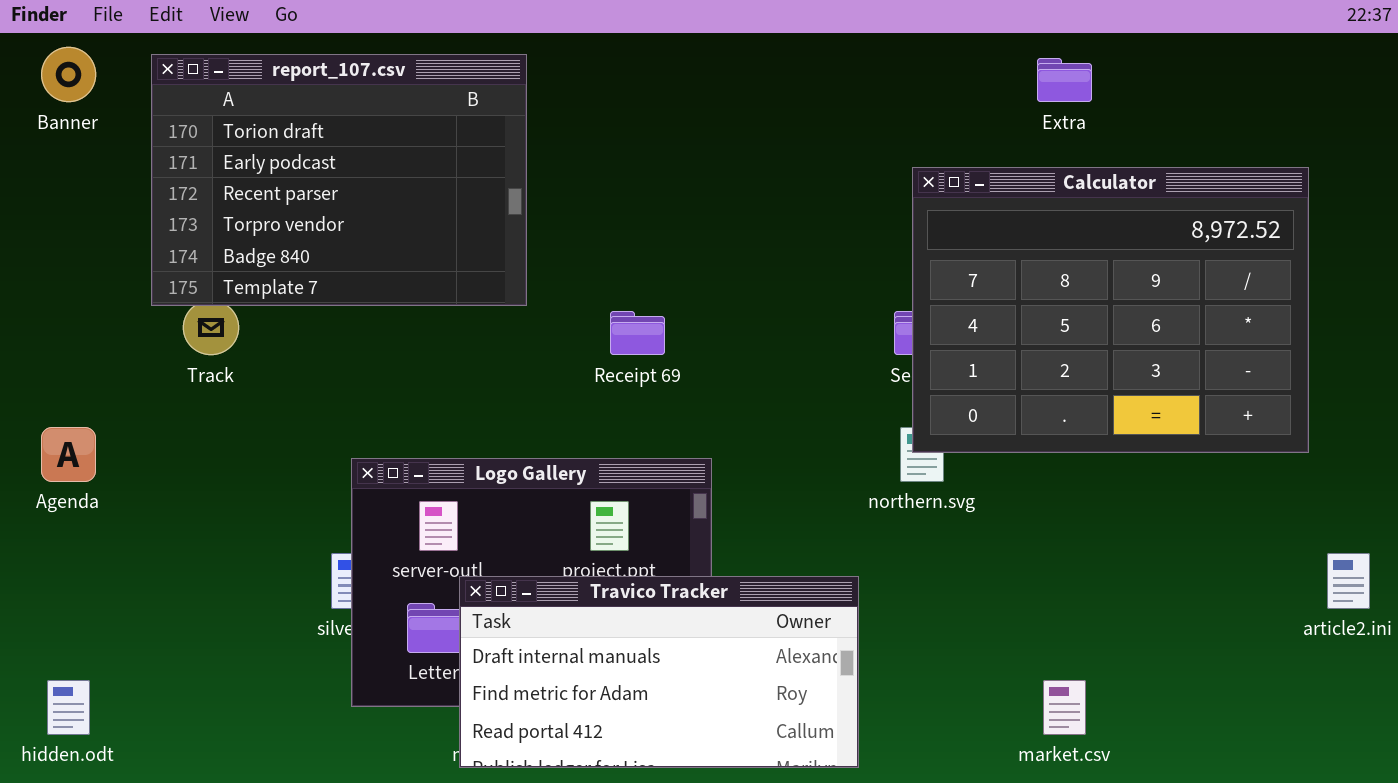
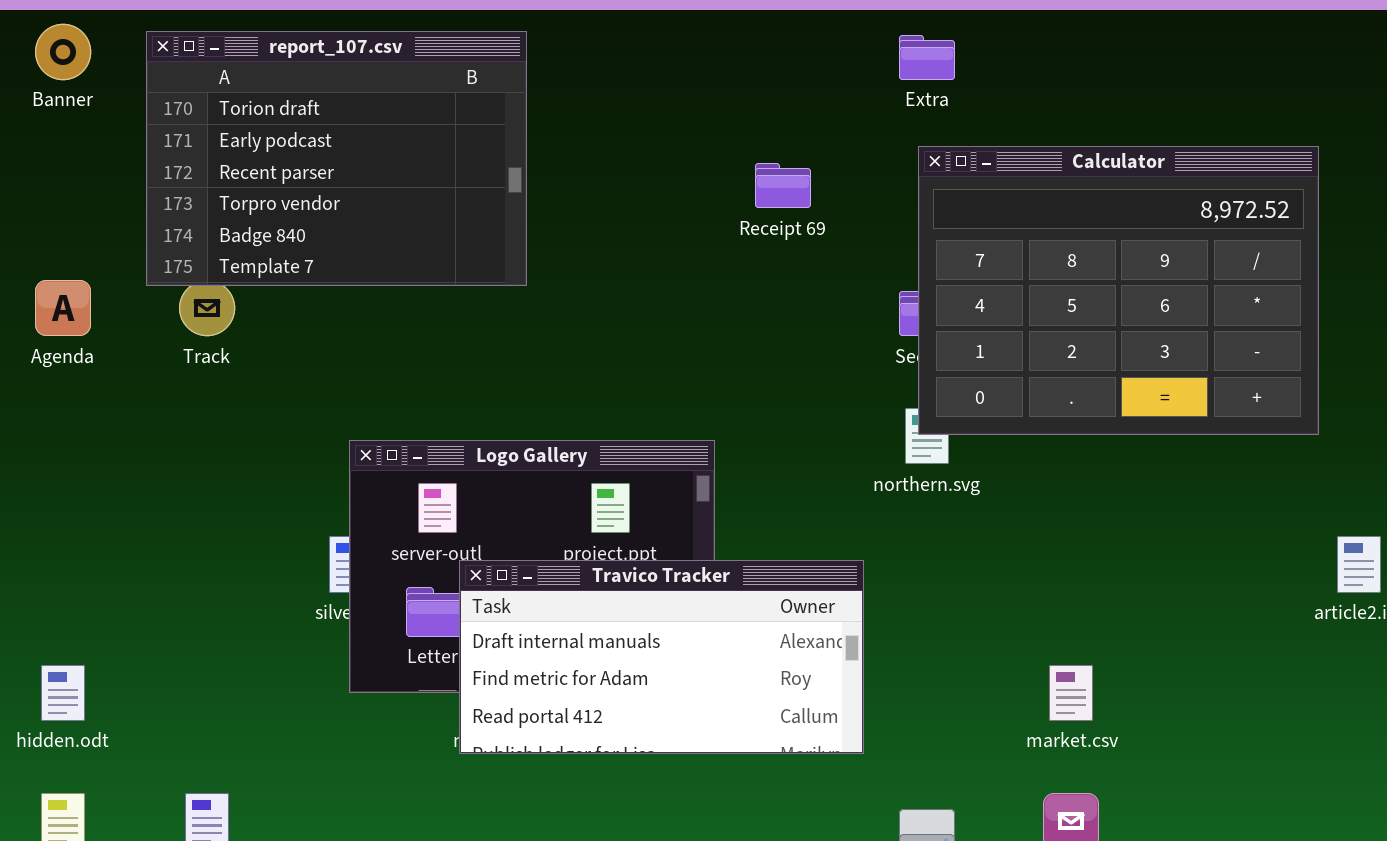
Extra: [1037,58,1092,102] -> [899,35,955,80], moved
Receipt 69: [610,311,665,355] -> [755,163,811,208], moved
Agenda: [41,427,96,482] -> [35,280,91,336], moved

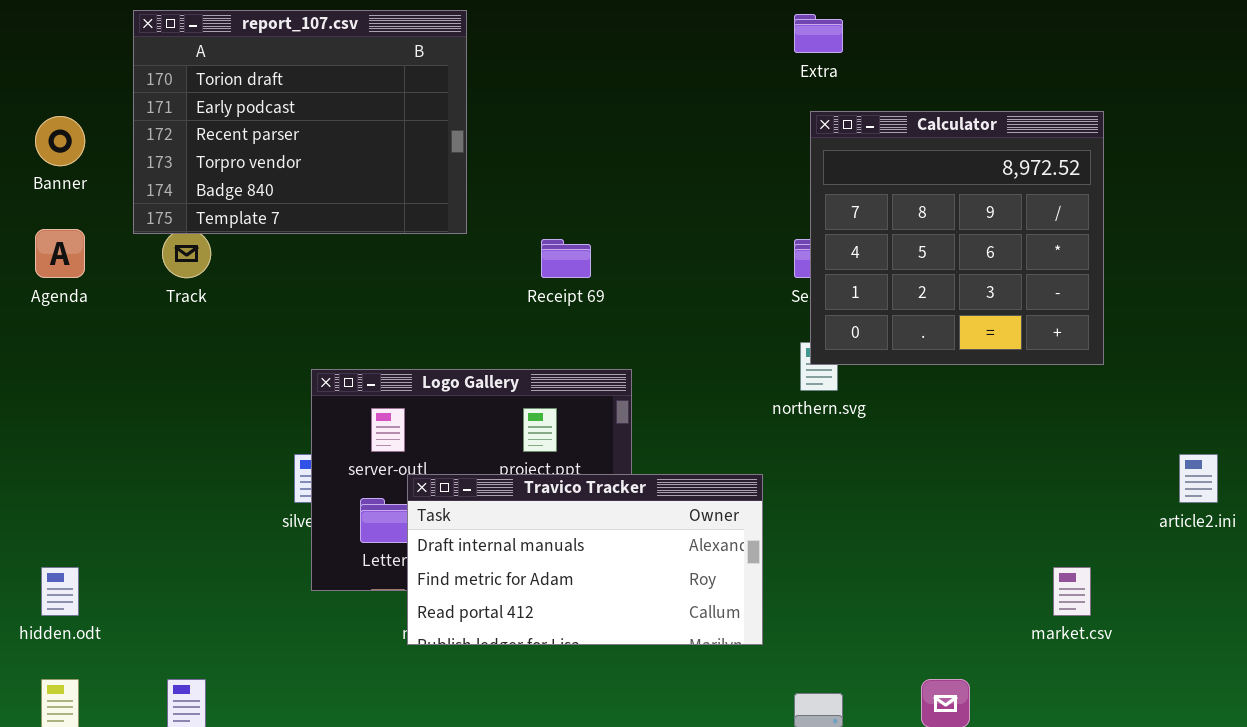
Banner: [35,24,91,80] -> [35,116,85,166], moved
Calculator: [918,146,1319,435] -> [810,111,1104,365], resized
Receipt 69: [755,163,811,208] -> [541,239,591,278], moved
market.csv: [1049,665,1093,721] -> [1053,567,1091,616], moved

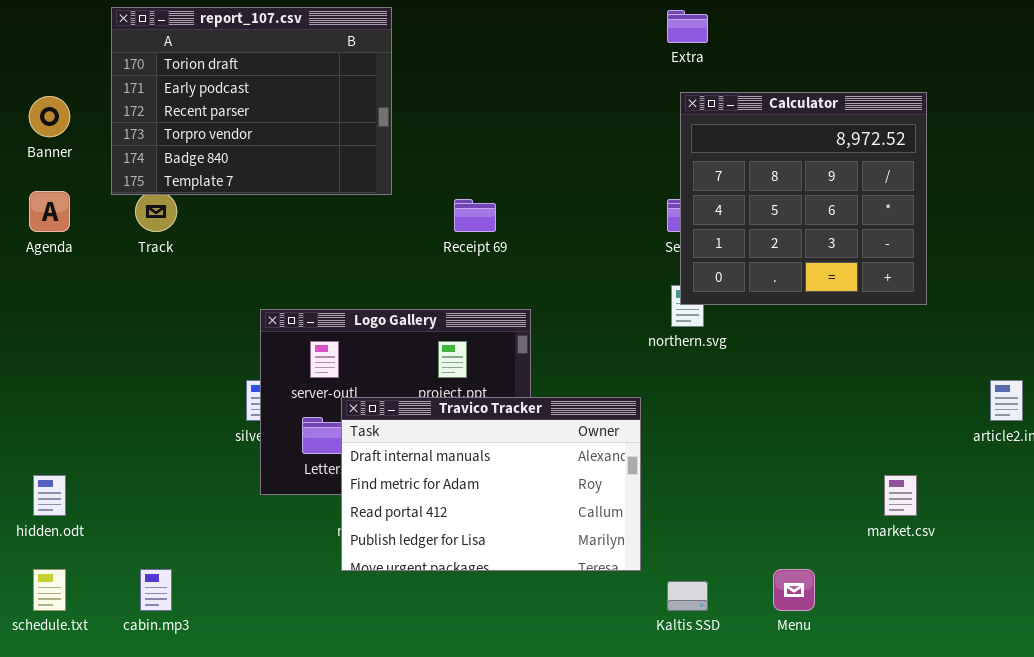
Travico Tracker: [407,474,763,645] -> [341,397,641,571], resized

